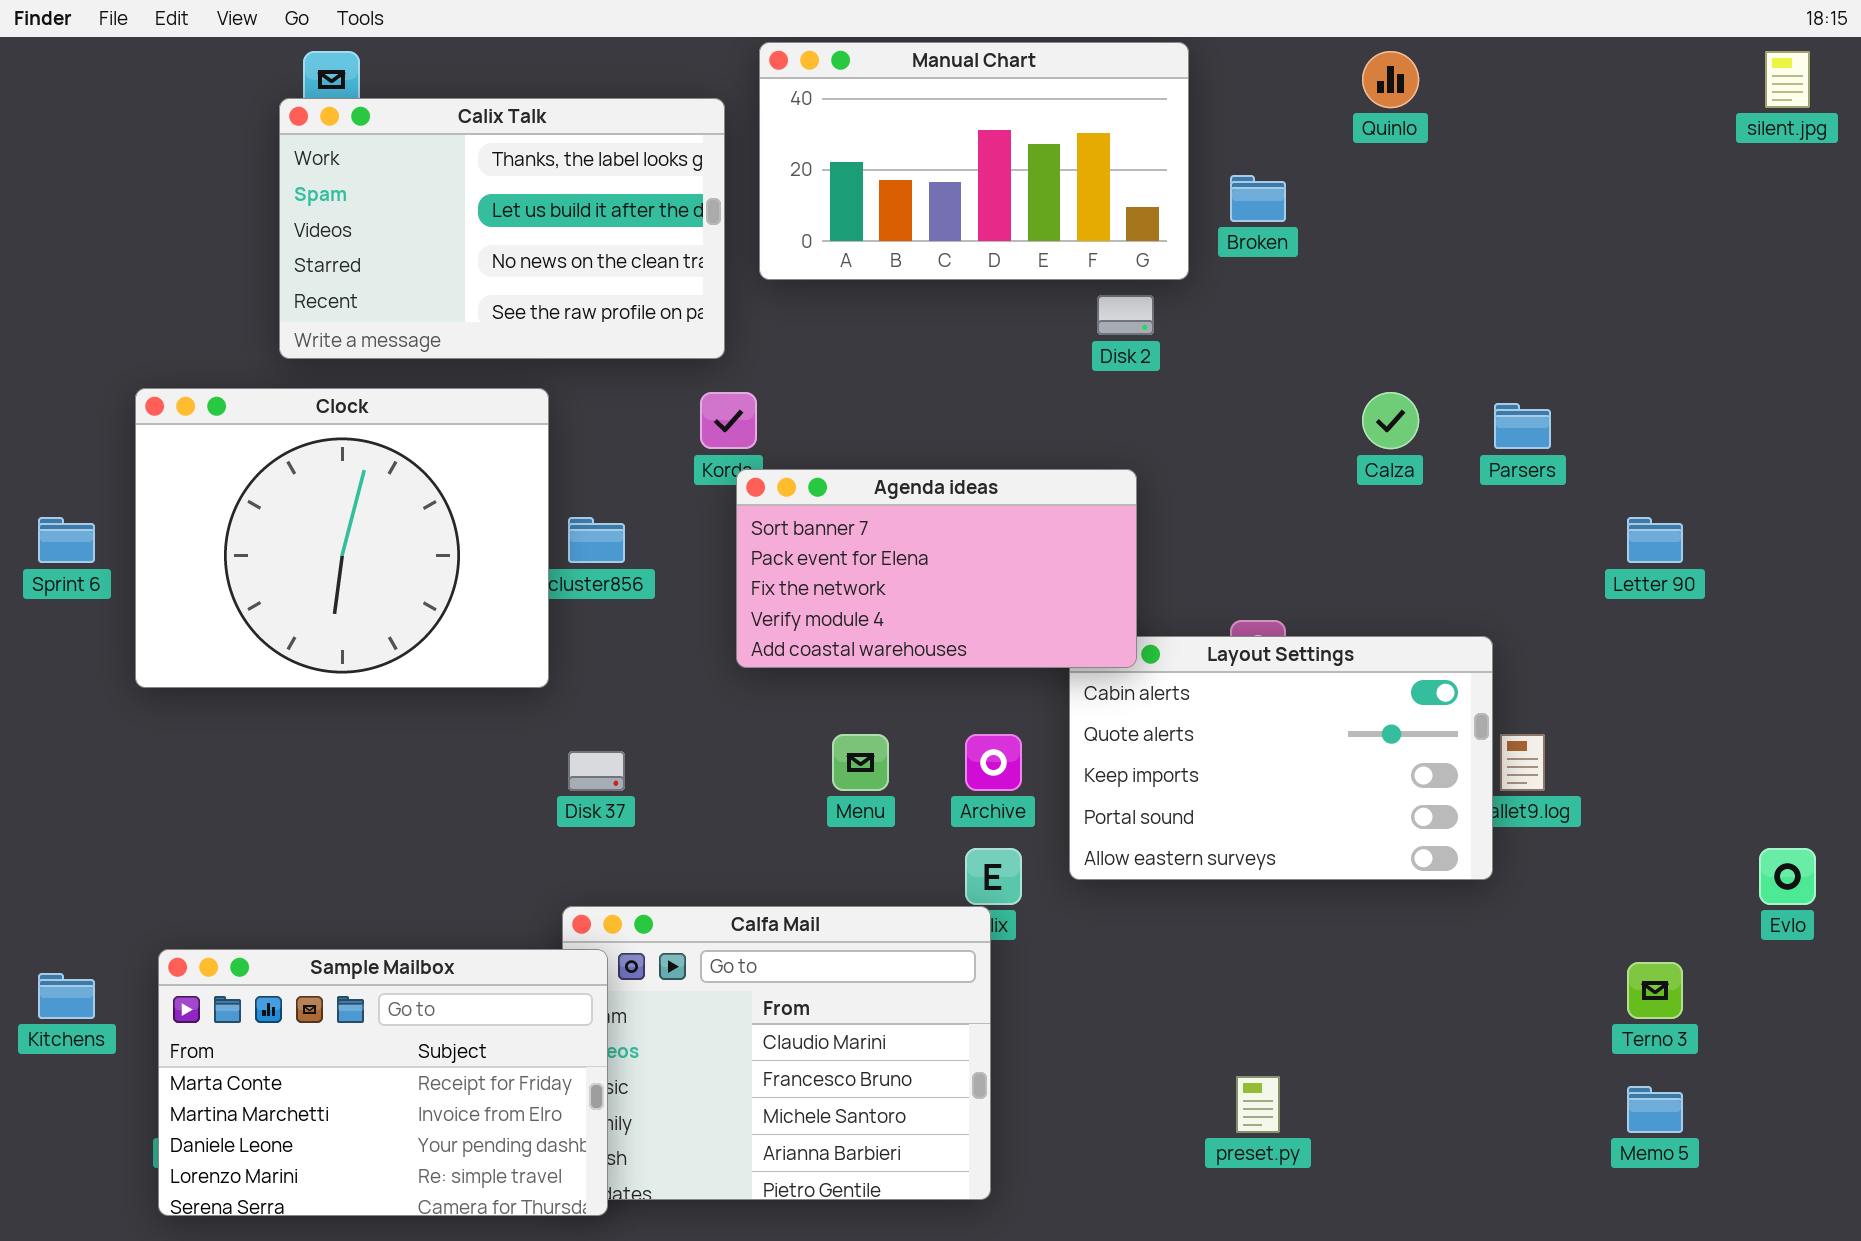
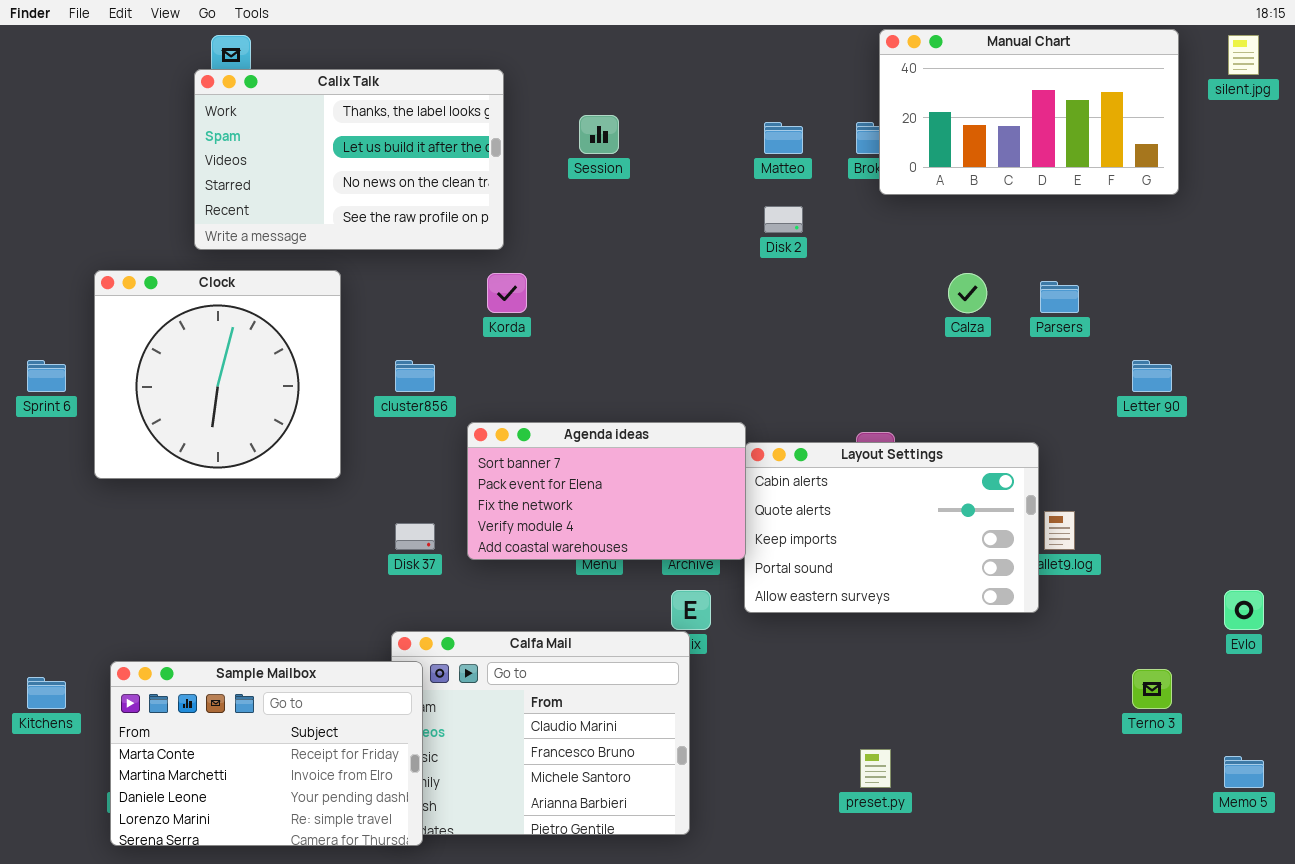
Manual Chart: [759,42,1189,280] -> [879,29,1179,195], moved
Clock: [135,388,549,688] -> [94,270,341,479], resized
Agenda ideas: [736,469,1137,668] -> [467,422,746,560], moved
Memo 5: [1627,1086,1683,1133] -> [1224,756,1264,788], moved

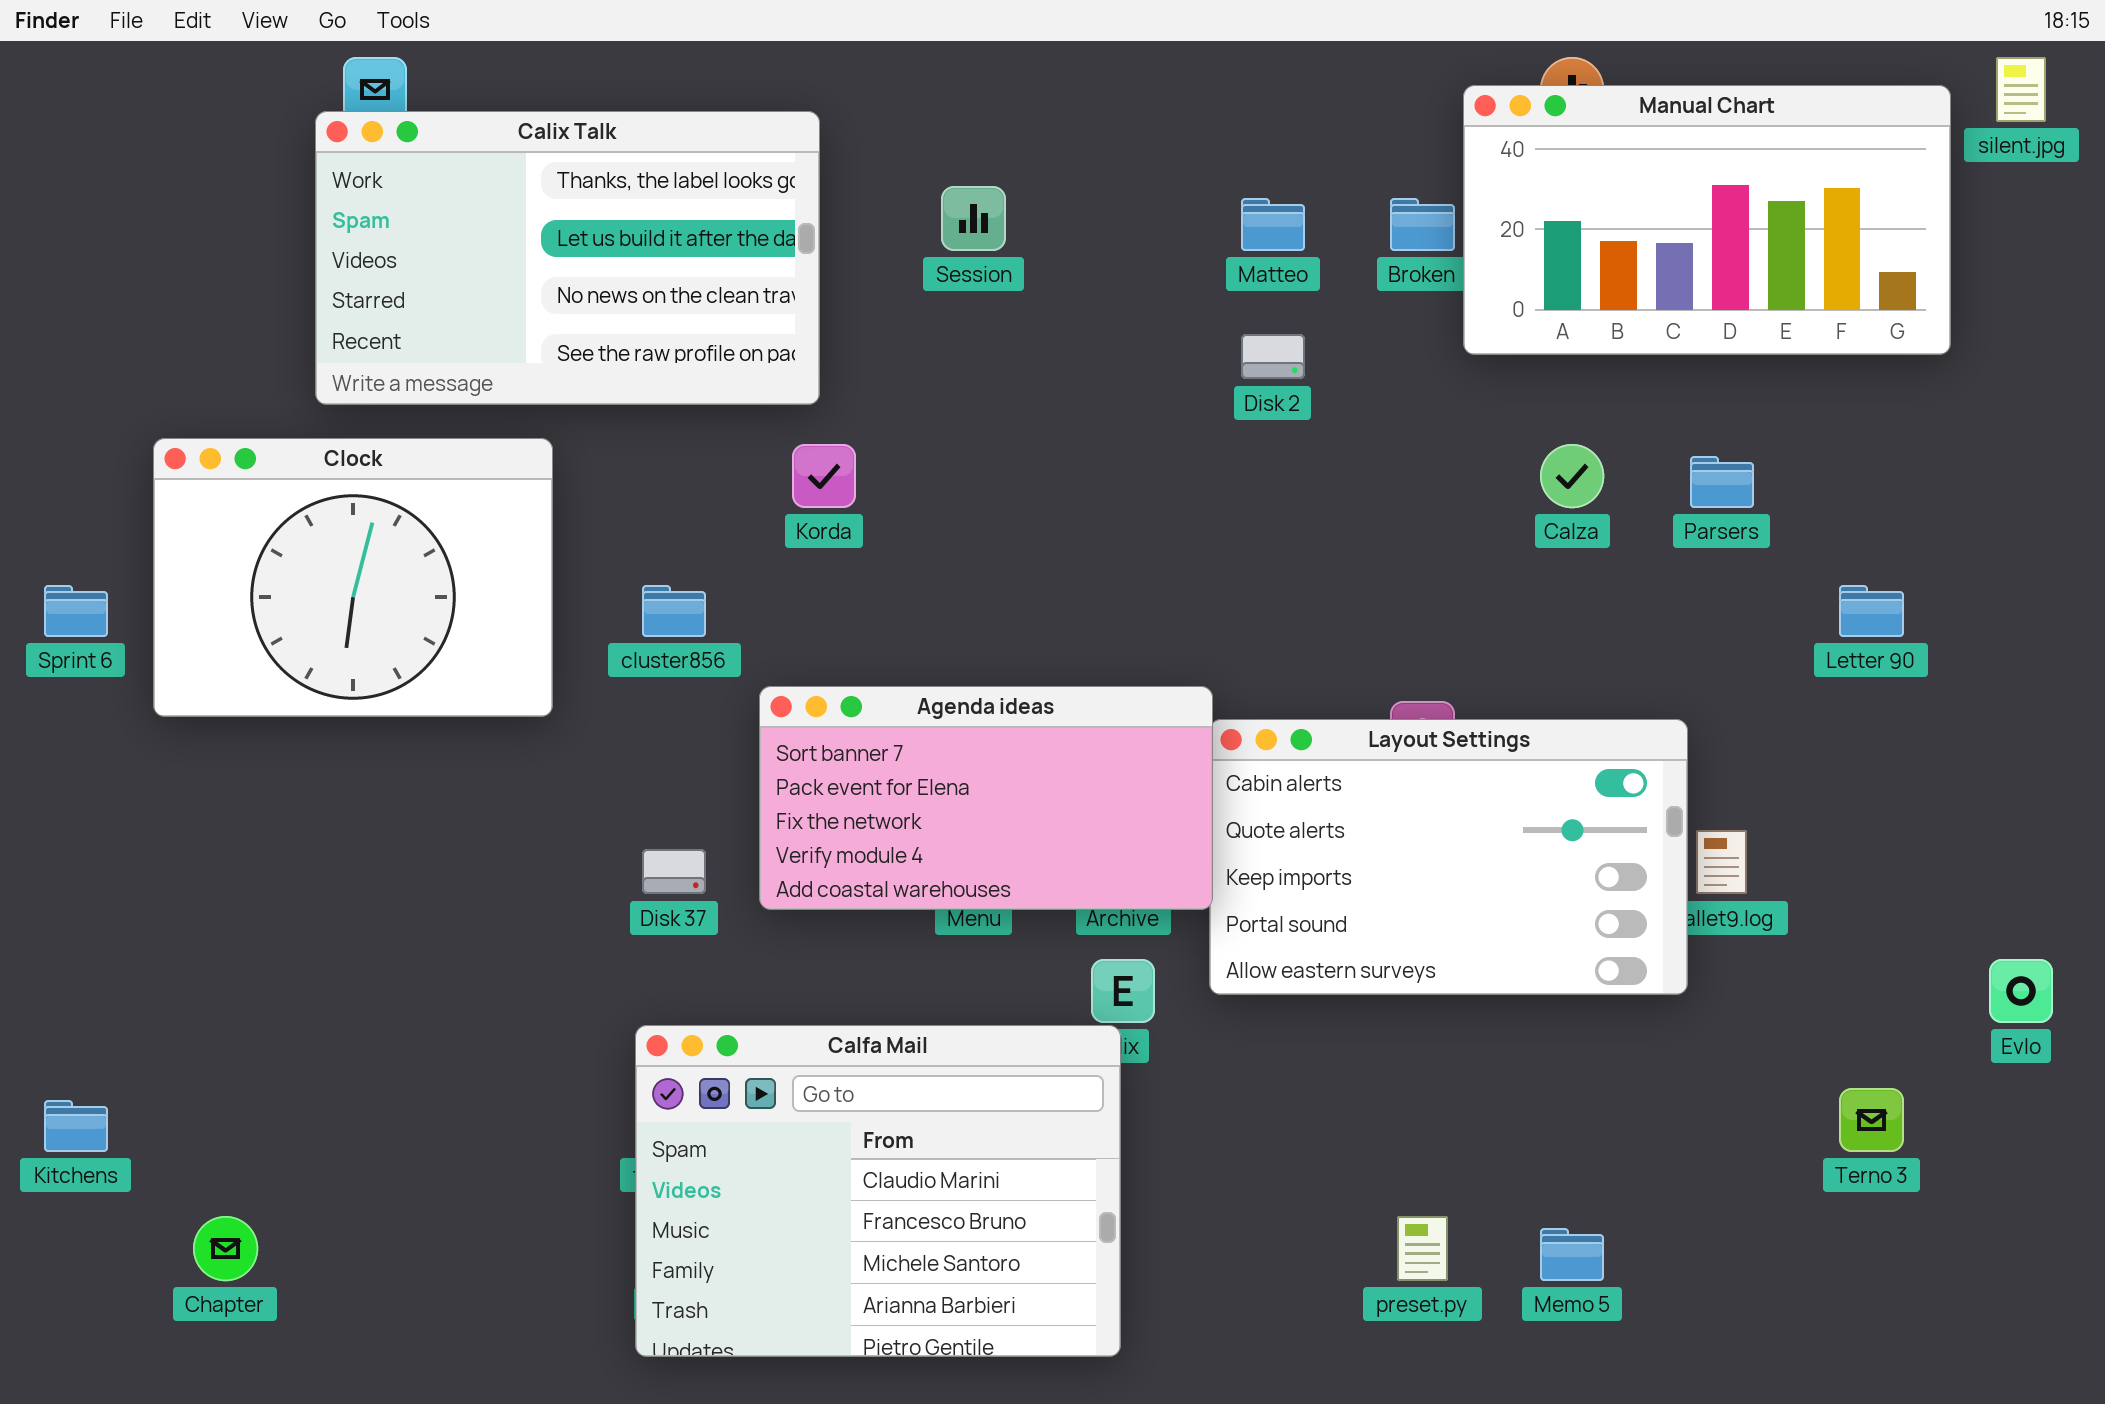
Manual Chart: [879,29,1179,195] -> [1463,85,1951,355], moved
Clock: [94,270,341,479] -> [153,438,553,717], resized
Sample Mailbox: [110,661,423,846] -> none, closed
Memo 5: [1224,756,1264,788] -> [1540,1228,1604,1281], moved

